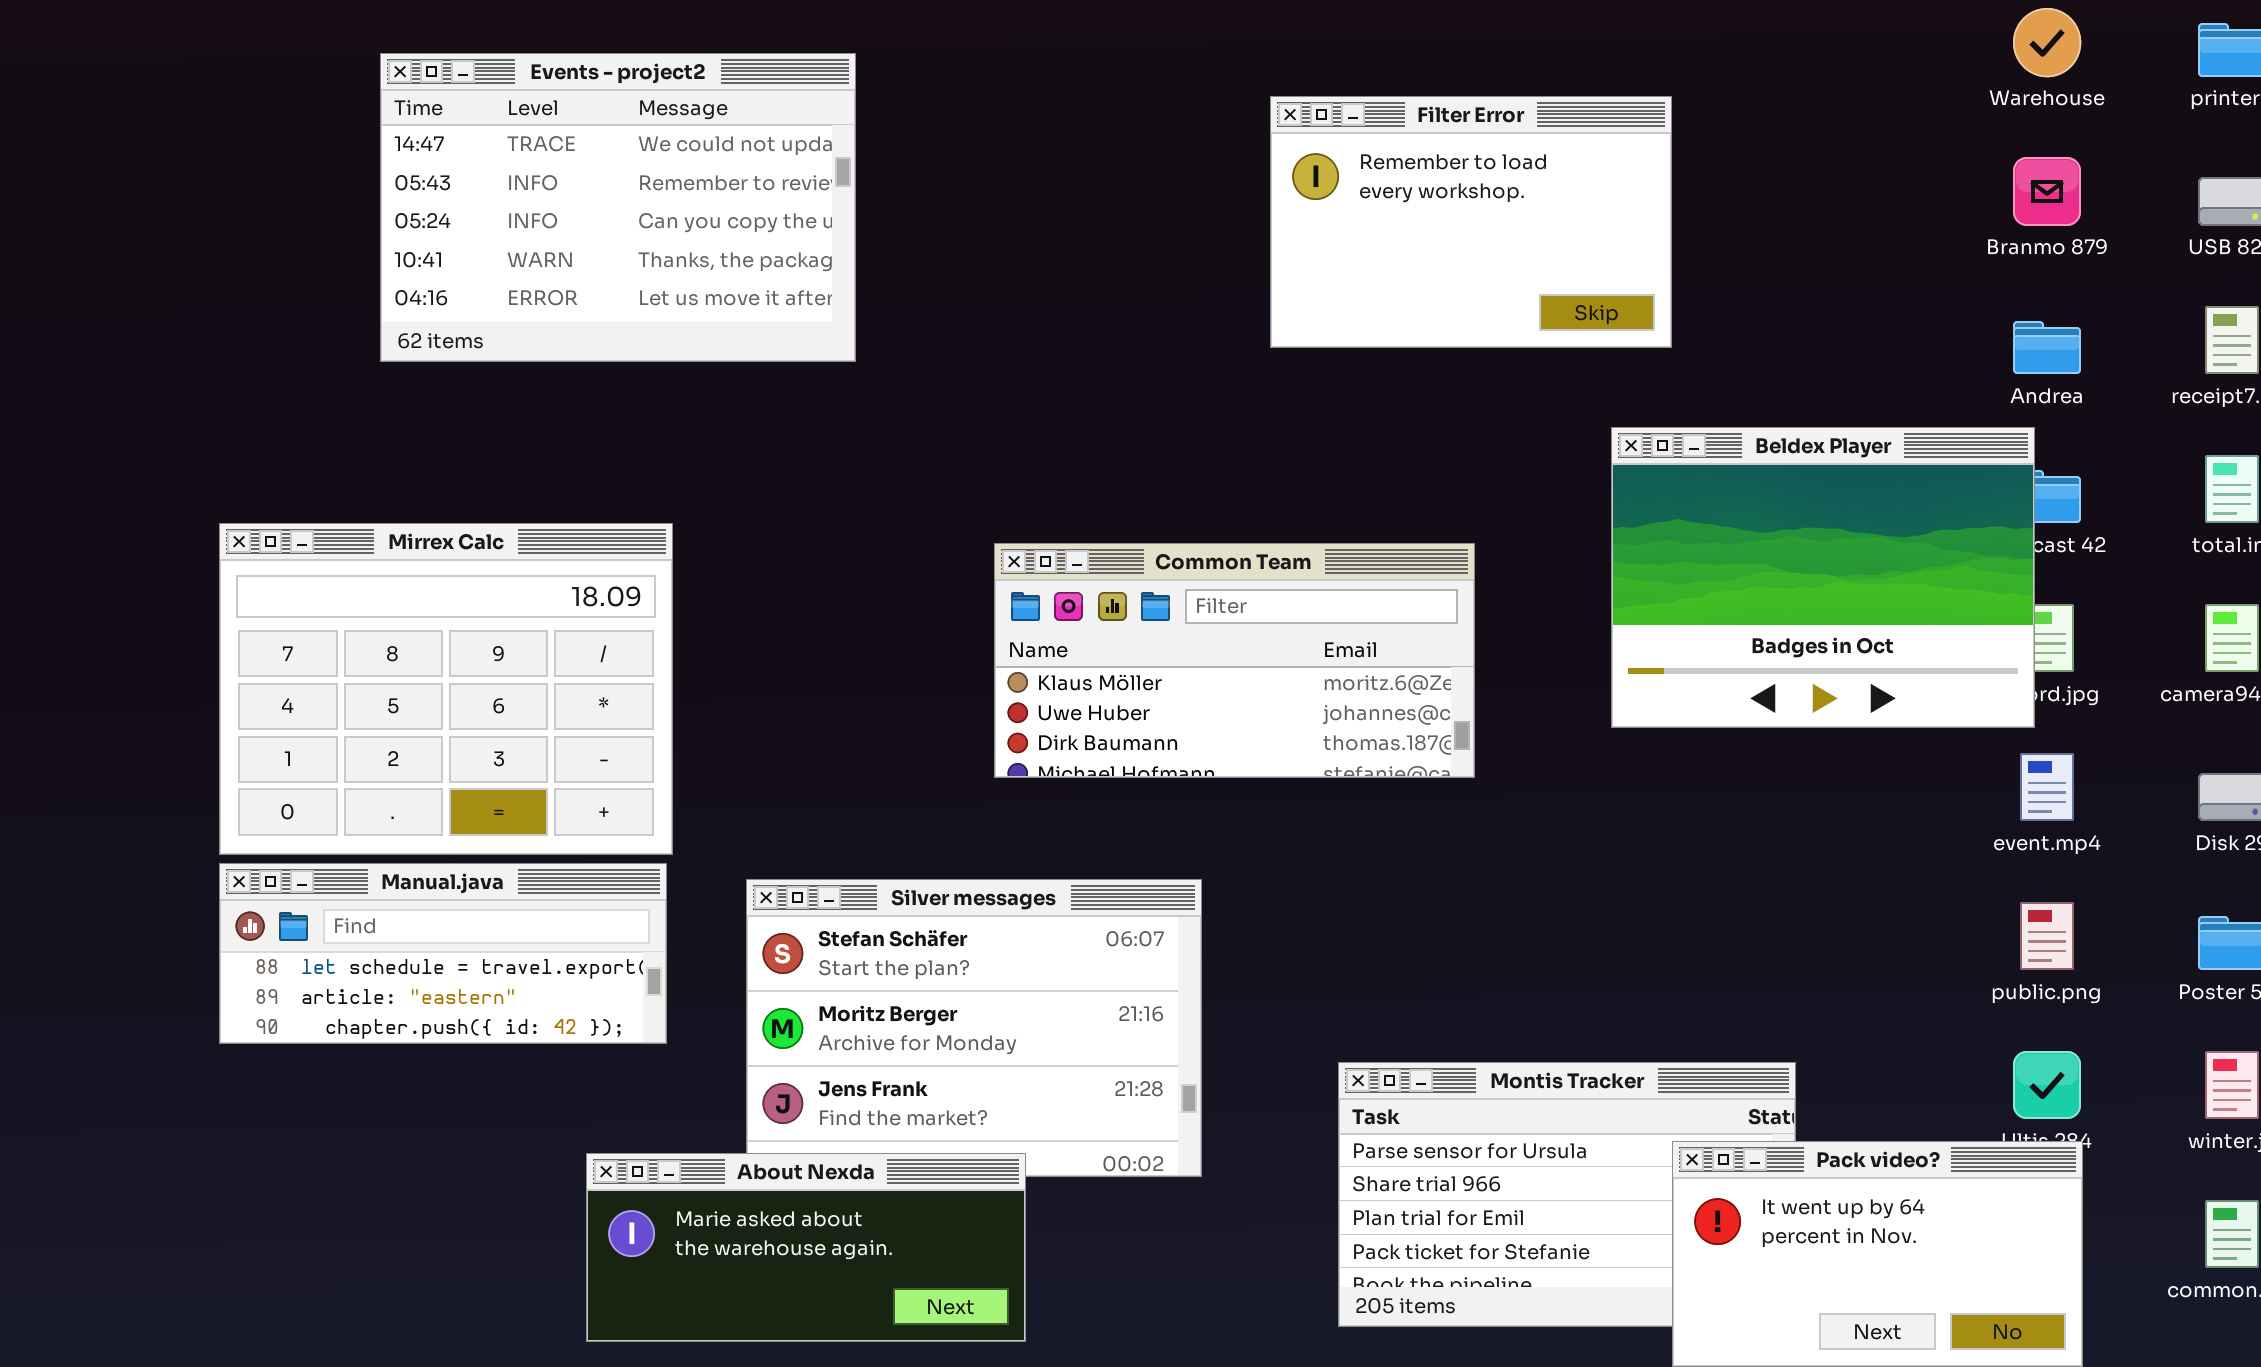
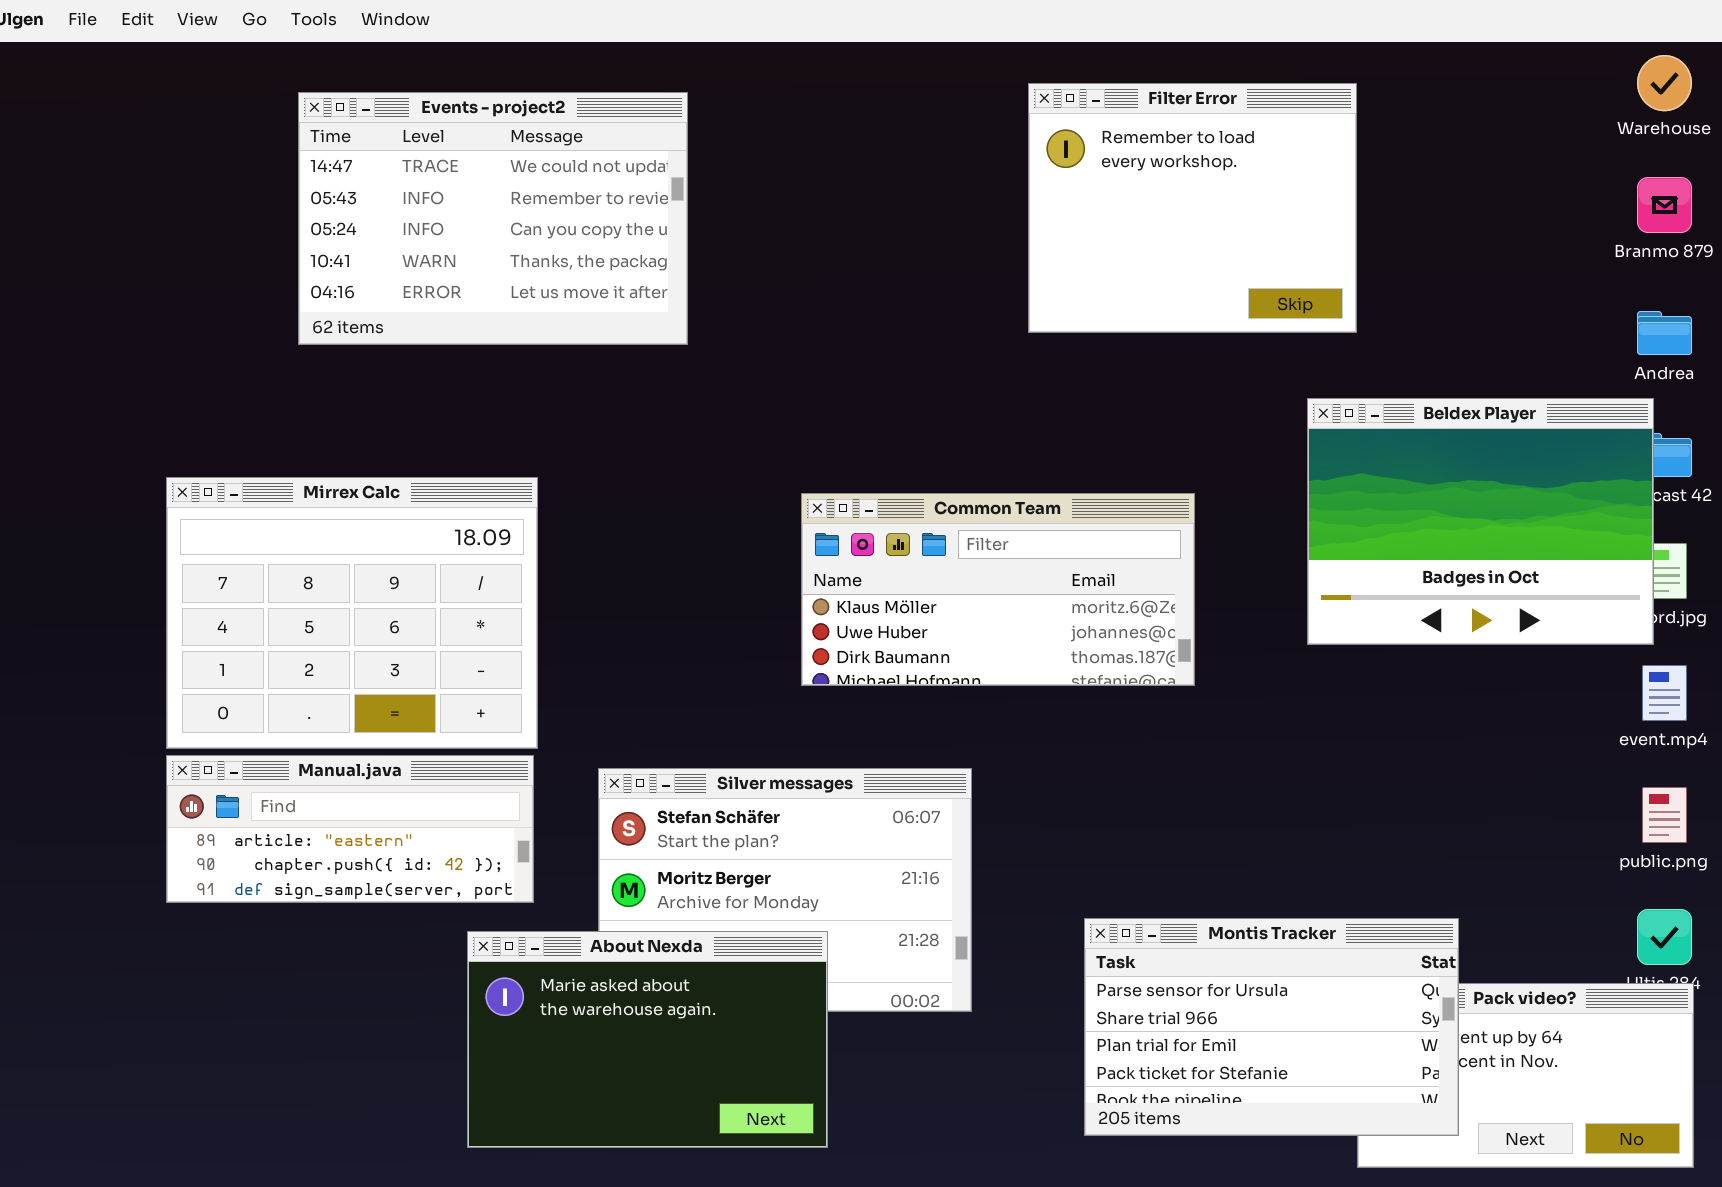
Filter Error: [1270,96,1672,348] -> [1028,83,1357,333], resized
Manual.java: [219,863,667,1044] -> [166,755,534,903], scrolled down 1 row
Montis Tracker: [1338,1062,1796,1327] -> [1084,918,1459,1136], raised
About Nexda: [586,1153,1026,1342] -> [467,931,828,1148], resized

